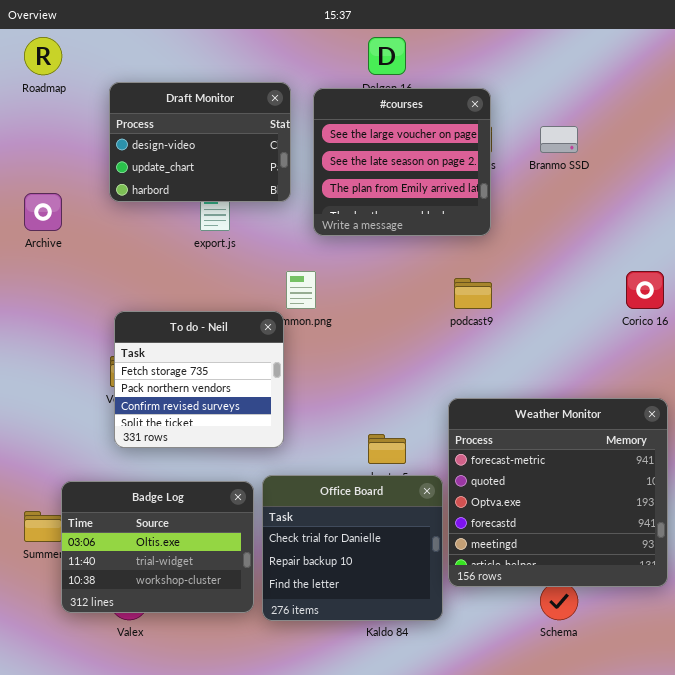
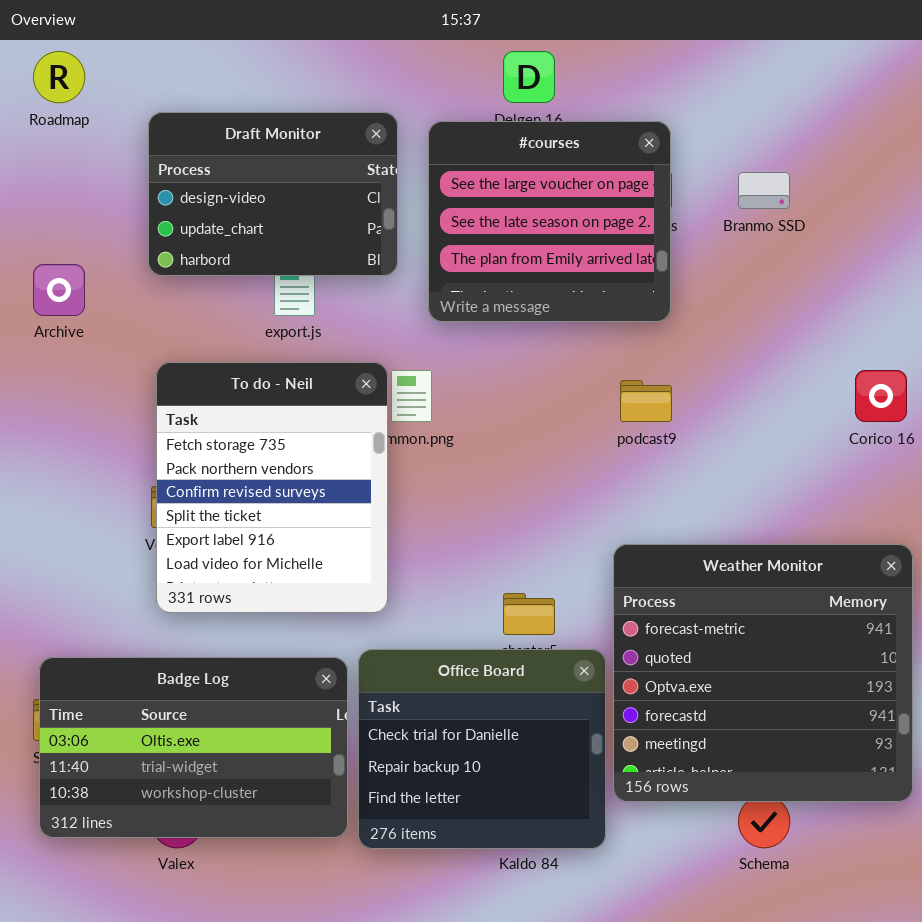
To do - Neil: [114,311,284,448] -> [156,362,388,613], resized
Badge Log: [61,481,254,613] -> [39,657,348,838], resized

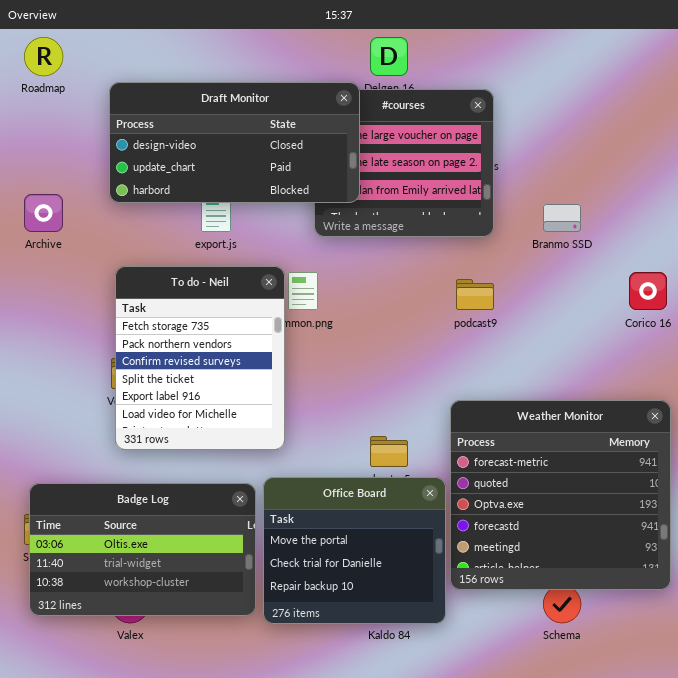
Draft Monitor: [148,112,398,276] -> [109,82,360,203], resized
Branmo SSD: [738,172,790,209] -> [543,204,581,232], moved
Office Board: [358,649,606,849] -> [263,477,446,624], scrolled up 1 row

